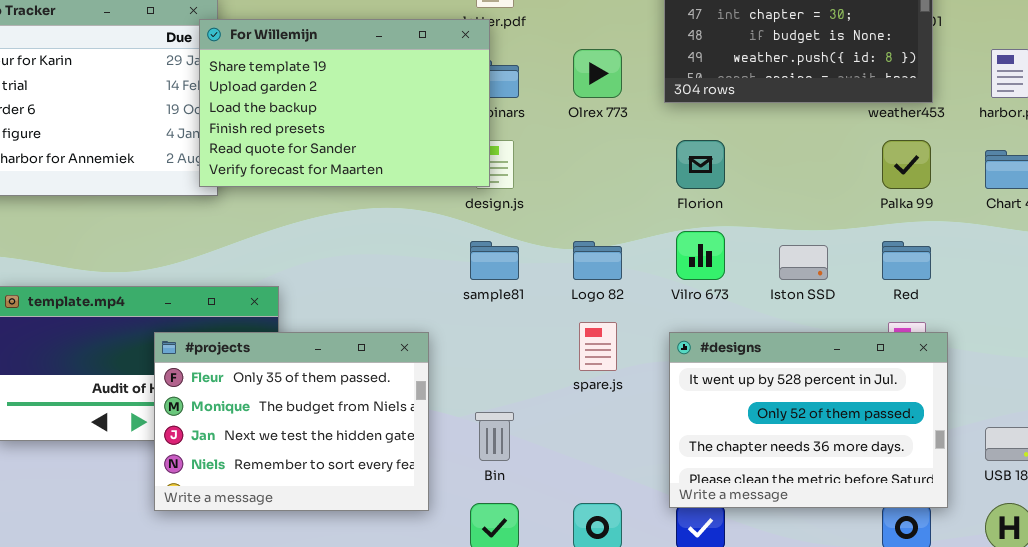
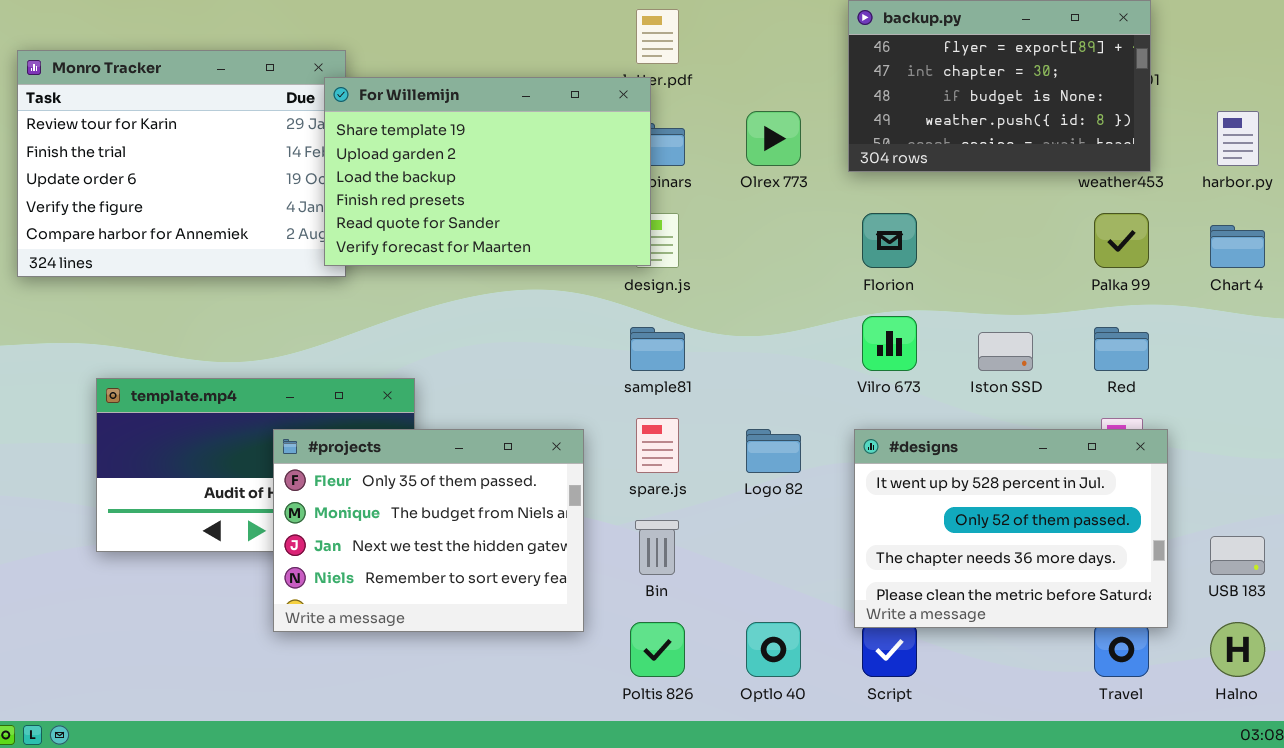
Logo 82: [573,241,622,280] -> [746,429,801,473], moved
spare.js: [579,322,617,371] -> [636,418,679,473], moved

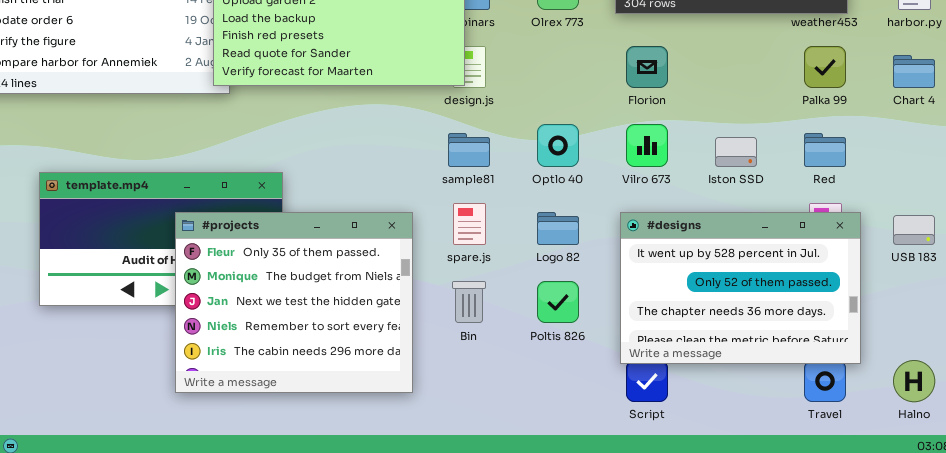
#projects: [273,429,584,632] -> [175,212,413,393], resized
USB 183: [1210,536,1265,575] -> [893,215,935,245], moved
Poltis 826: [630,622,685,677] -> [537,281,579,323], moved
Optlo 40: [746,622,801,677] -> [537,124,579,167], moved

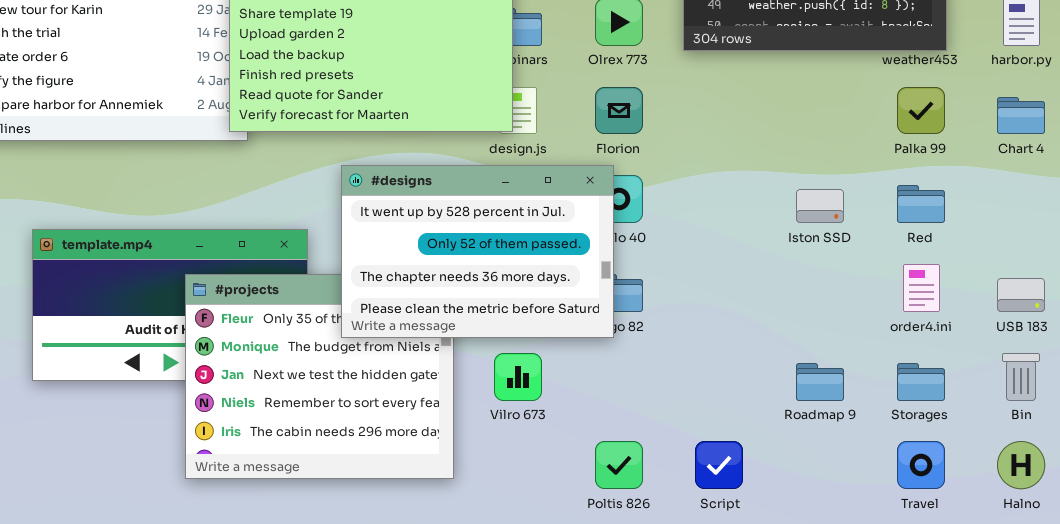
Florion: [626,46,668,88] -> [595,87,643,134], moved
Vilro 673: [626,124,668,167] -> [494,353,542,401], moved
#designs: [620,212,861,364] -> [341,165,614,338], moved
Bin: [452,281,486,323] -> [1002,353,1040,401], moved
Poltis 826: [537,281,579,323] -> [595,441,643,489], moved

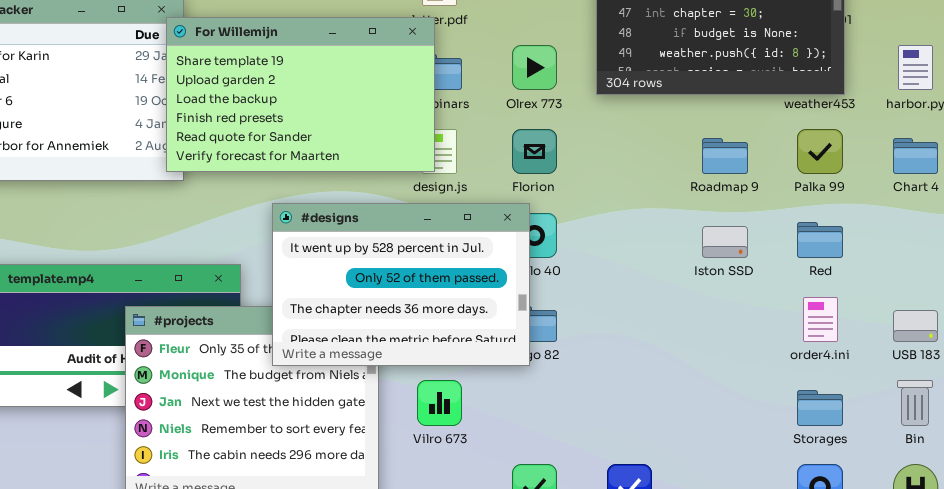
Roadmap 9: [796,363,844,401] -> [702,138,748,174], moved

